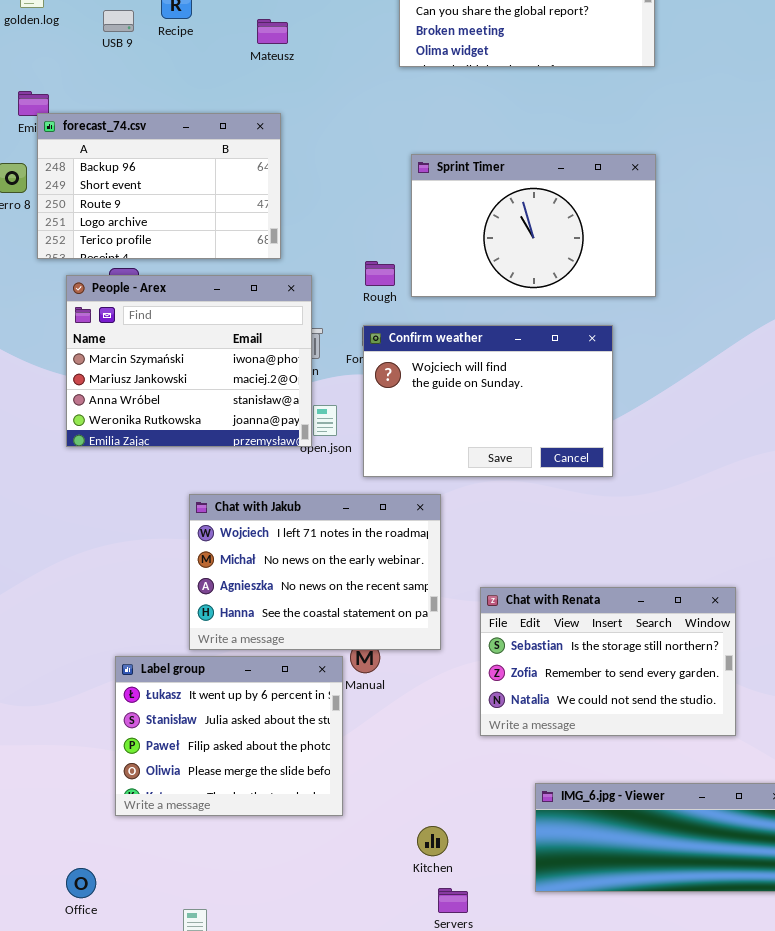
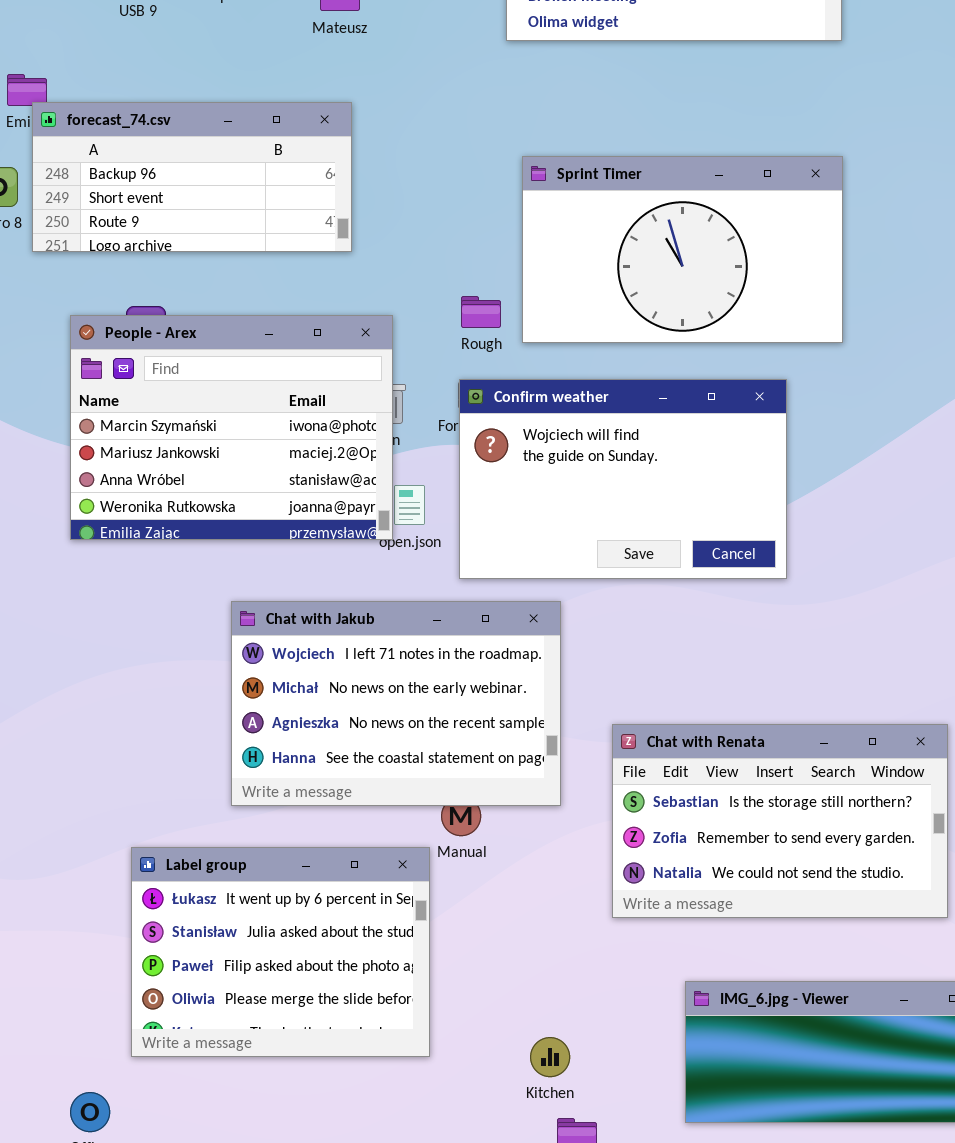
forecast_74.csv: [37,113,281,259] -> [32,102,352,252], resized
Label group: [115,656,343,816] -> [131,847,430,1057], moved

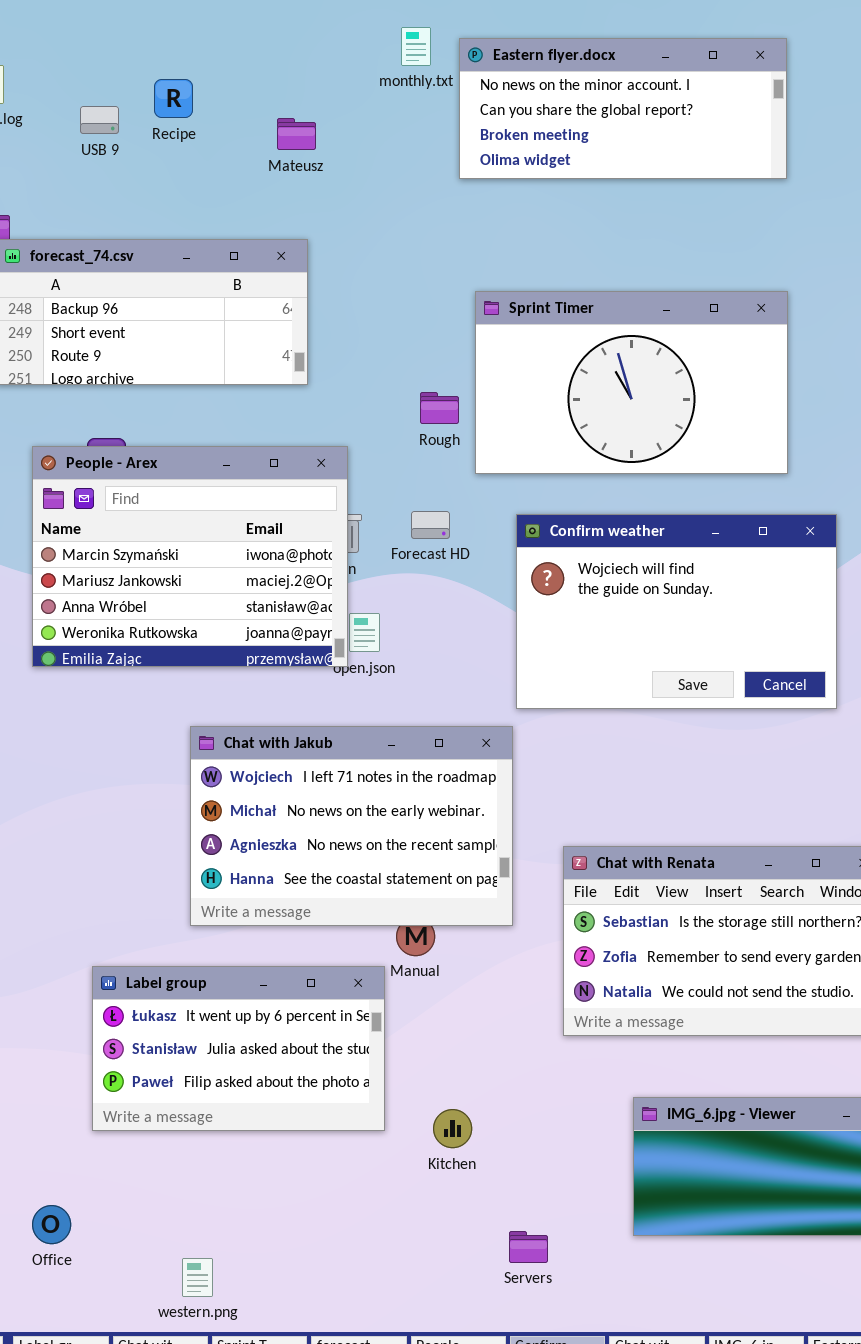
Rough: [461,296,501,328] -> [420,392,459,424], moved
Confirm weather: [459,379,787,579] -> [516,514,837,709], moved
Label group: [131,847,430,1057] -> [92,966,385,1131], resized
Kitchen: [530,1037,570,1077] -> [433,1109,472,1148], moved

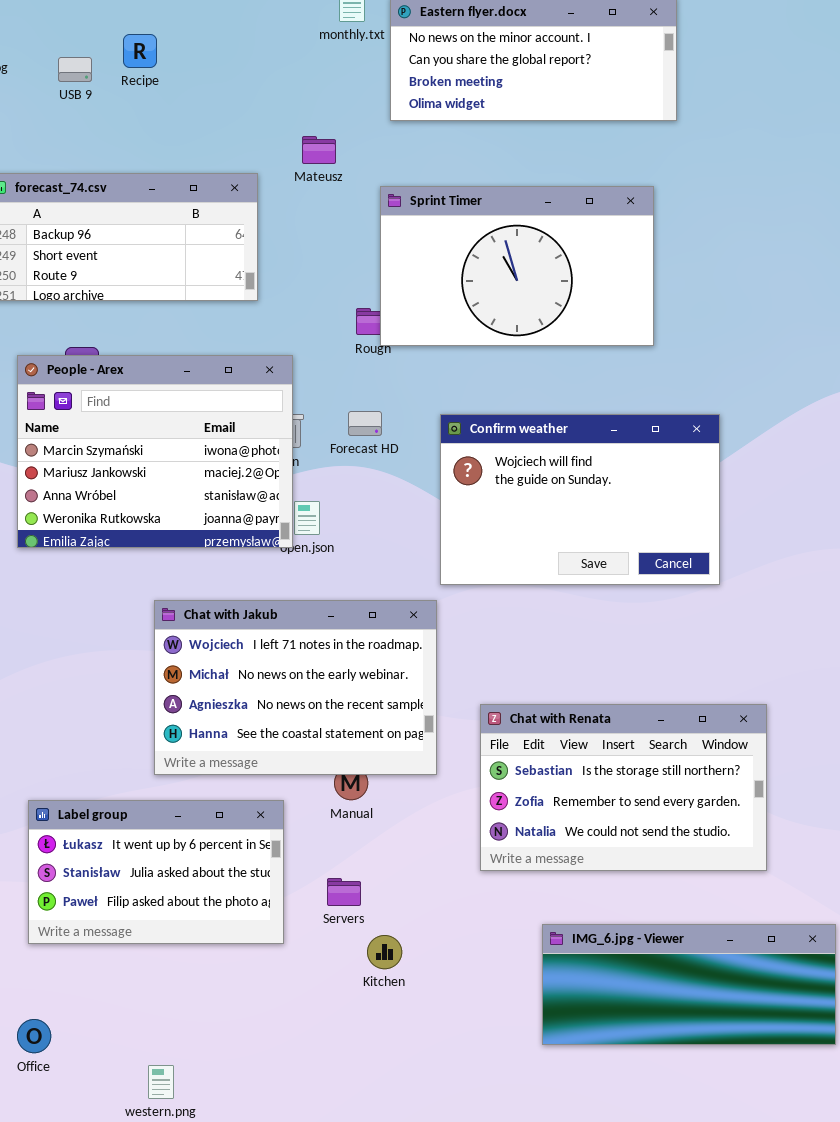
Mateusz: [277,118,316,150] -> [302,136,336,164], moved
Sprint Timer: [475,291,788,474] -> [380,186,654,346], moved
Label group: [92,966,385,1131] -> [28,800,284,944], moved
Servers: [509,1231,548,1263] -> [327,878,361,906], moved

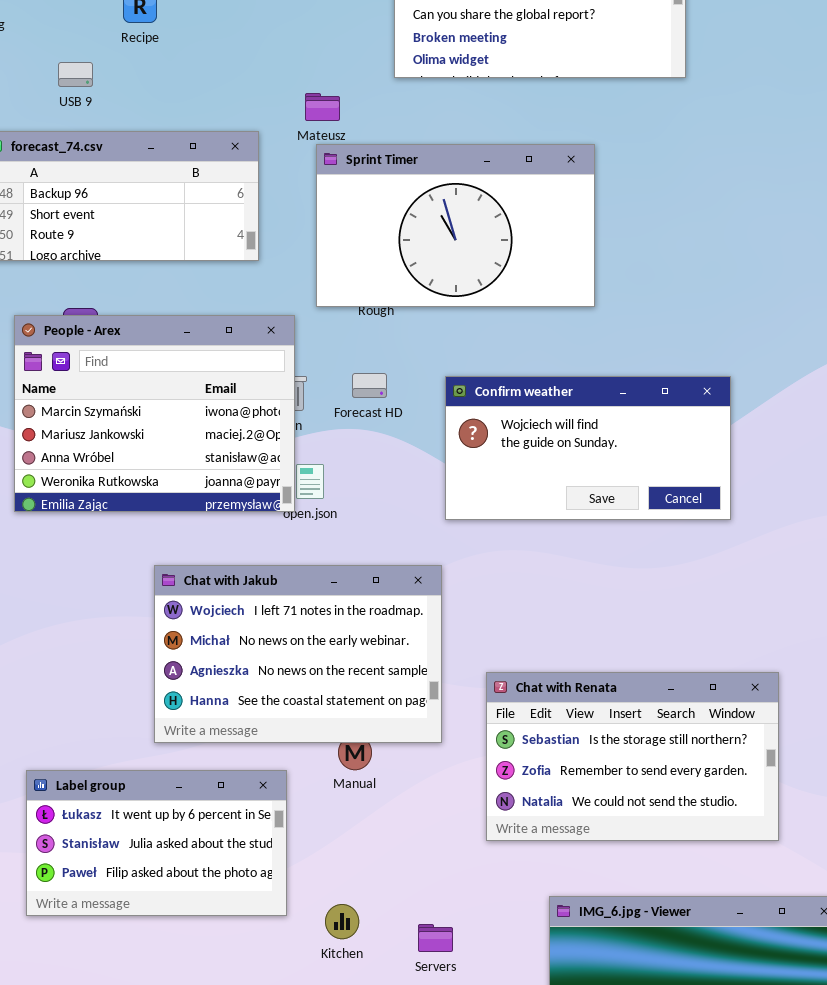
USB 9: [58,57,92,82] -> [58,62,93,87], moved
Sprint Timer: [380,186,654,346] -> [316,144,595,307], moved
Confirm weather: [440,414,720,585] -> [445,376,731,520], resized
Servers: [327,878,361,906] -> [418,924,453,952], moved
Kitchen: [367,935,402,969] -> [325,904,359,939], moved

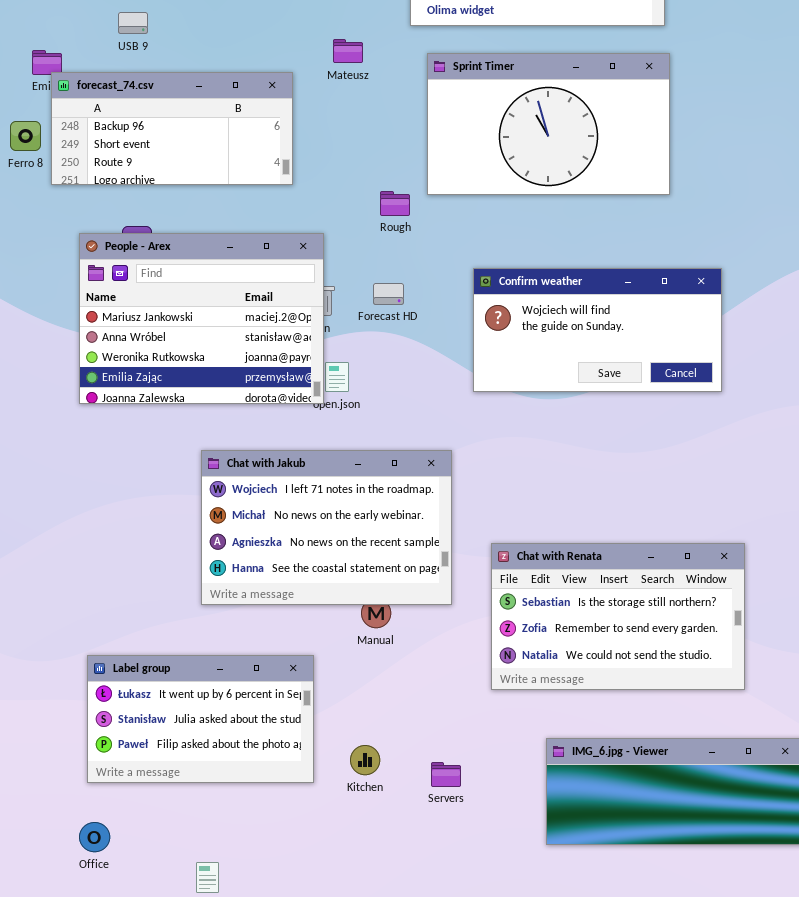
Sprint Timer: [316,144,595,307] -> [427,53,670,195], moved
People - Arex: [14,315,295,512] -> [79,233,324,404], scrolled down 1 row
Confirm weather: [445,376,731,520] -> [473,268,722,392], moved
Label group: [26,770,287,916] -> [87,655,314,783], moved

